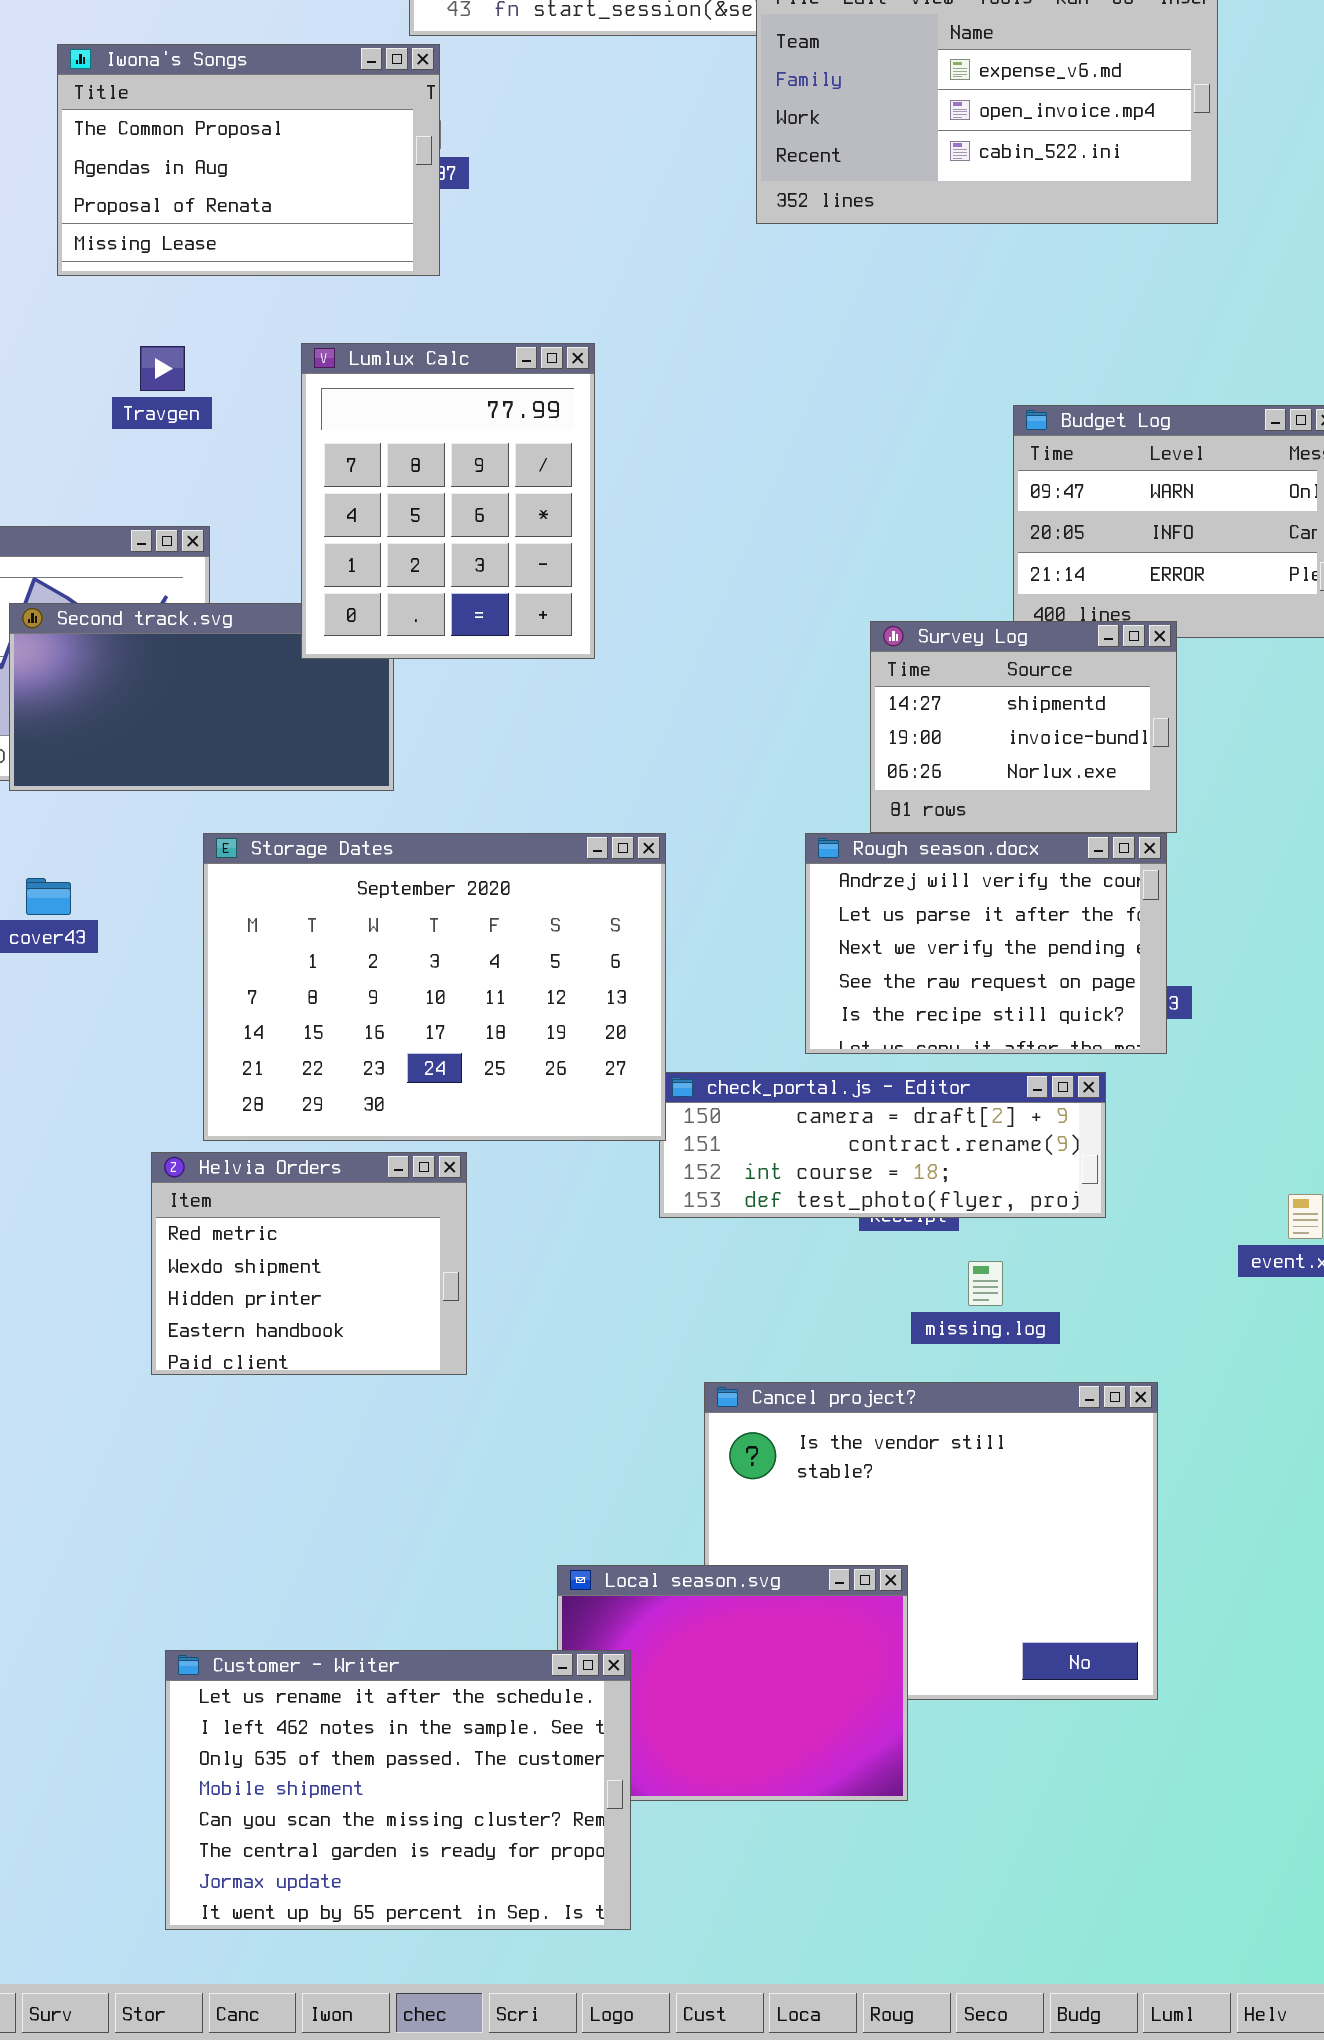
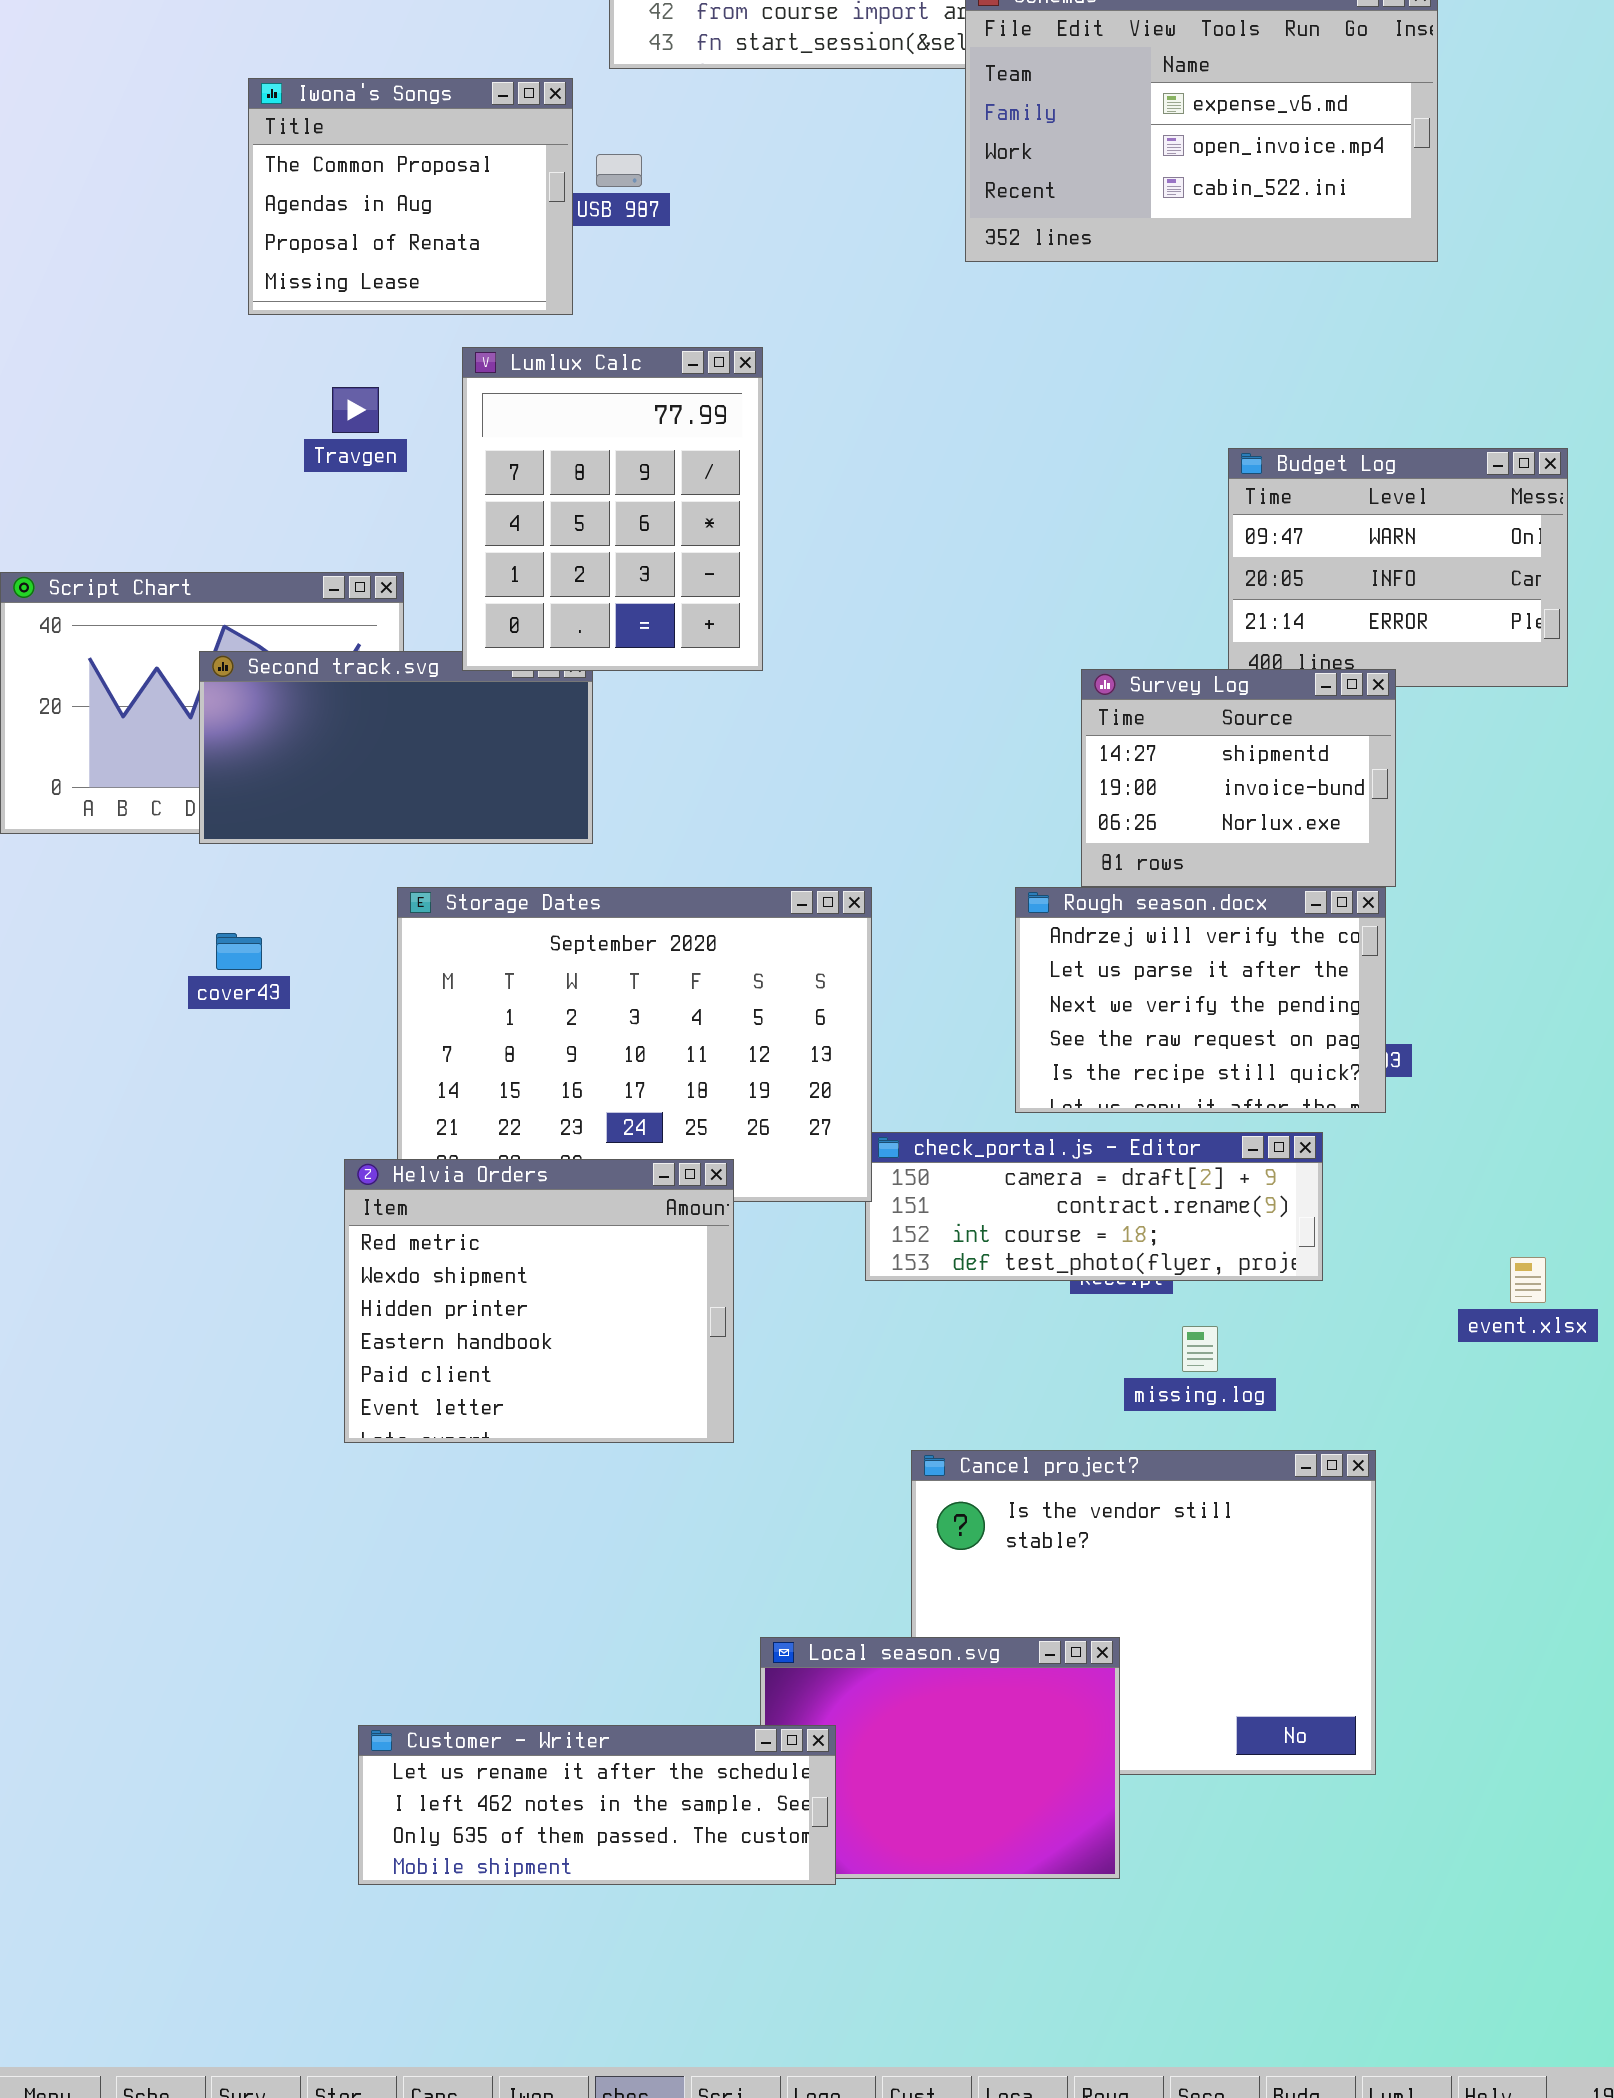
Iwona's Songs: [57,44,440,276] -> [248,78,573,315], resized
Lumlux Calc: [301,343,595,659] -> [462,347,763,671], moved
Helvia Orders: [151,1152,467,1375] -> [344,1159,734,1443], resized
Customer - Writer: [165,1650,631,1930] -> [358,1725,836,1885], resized

